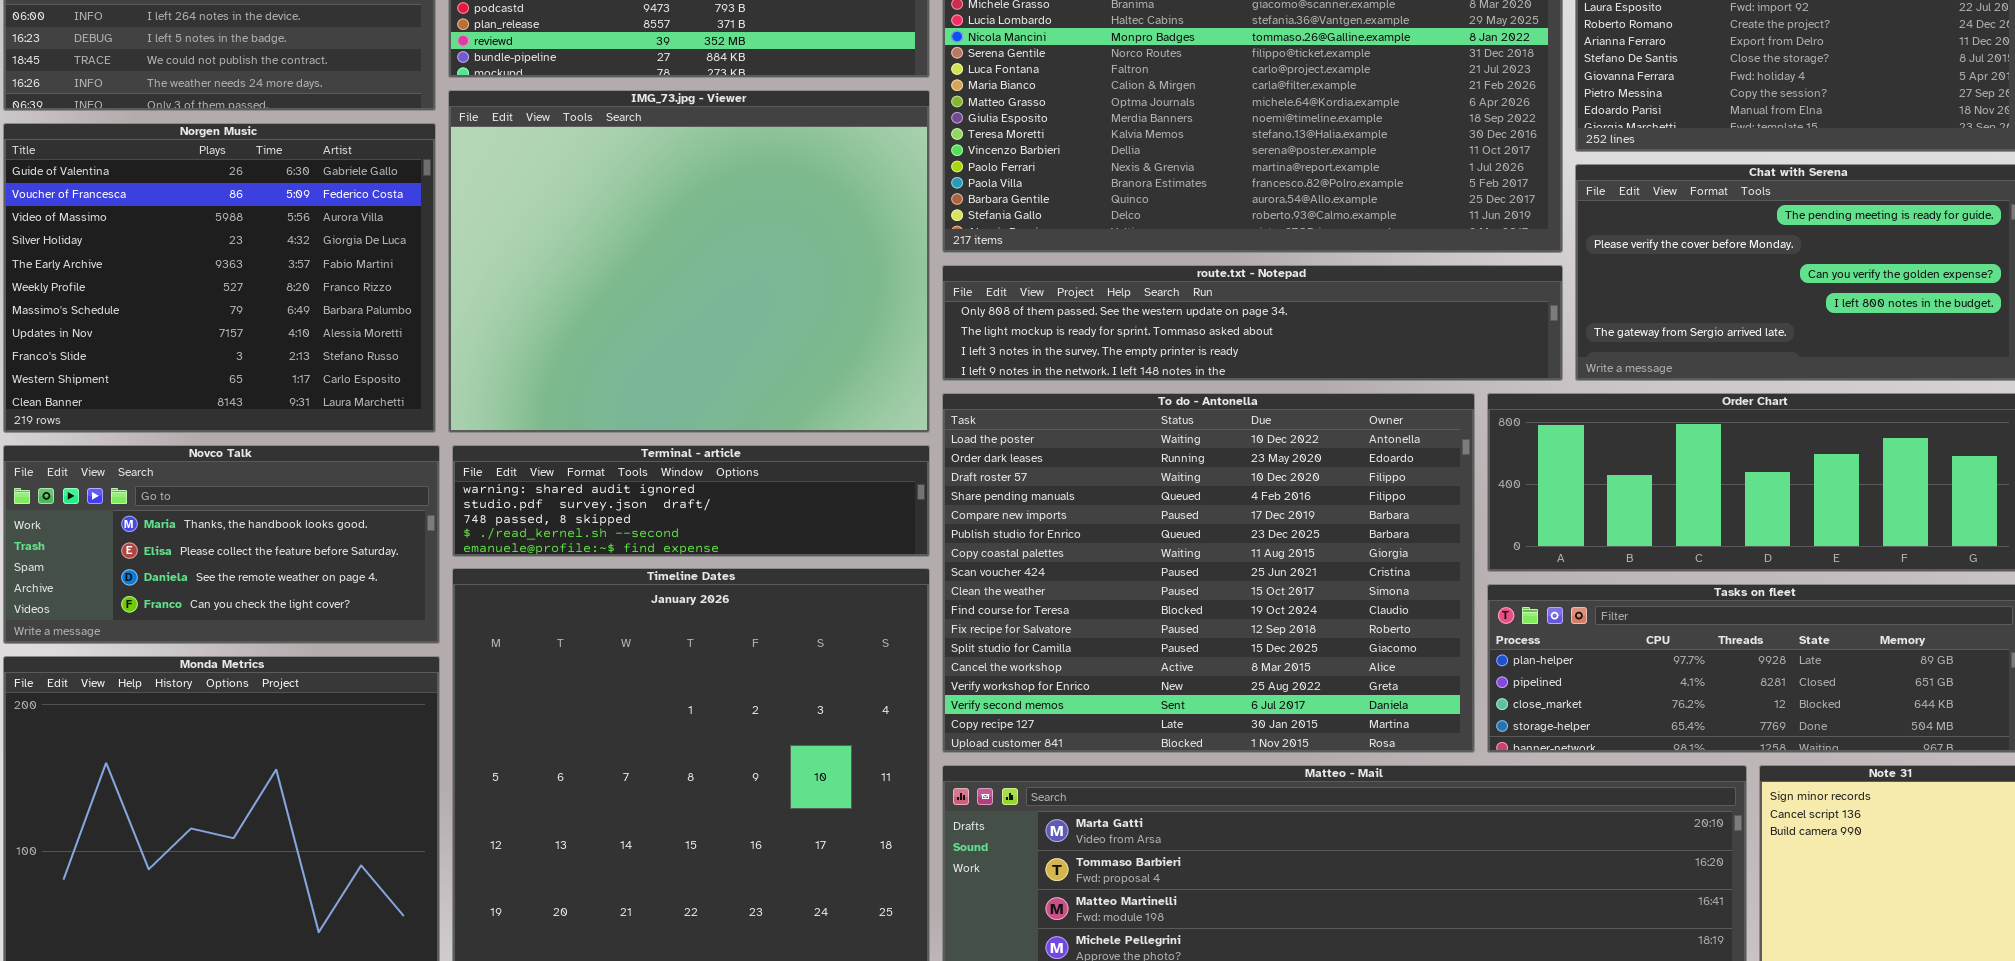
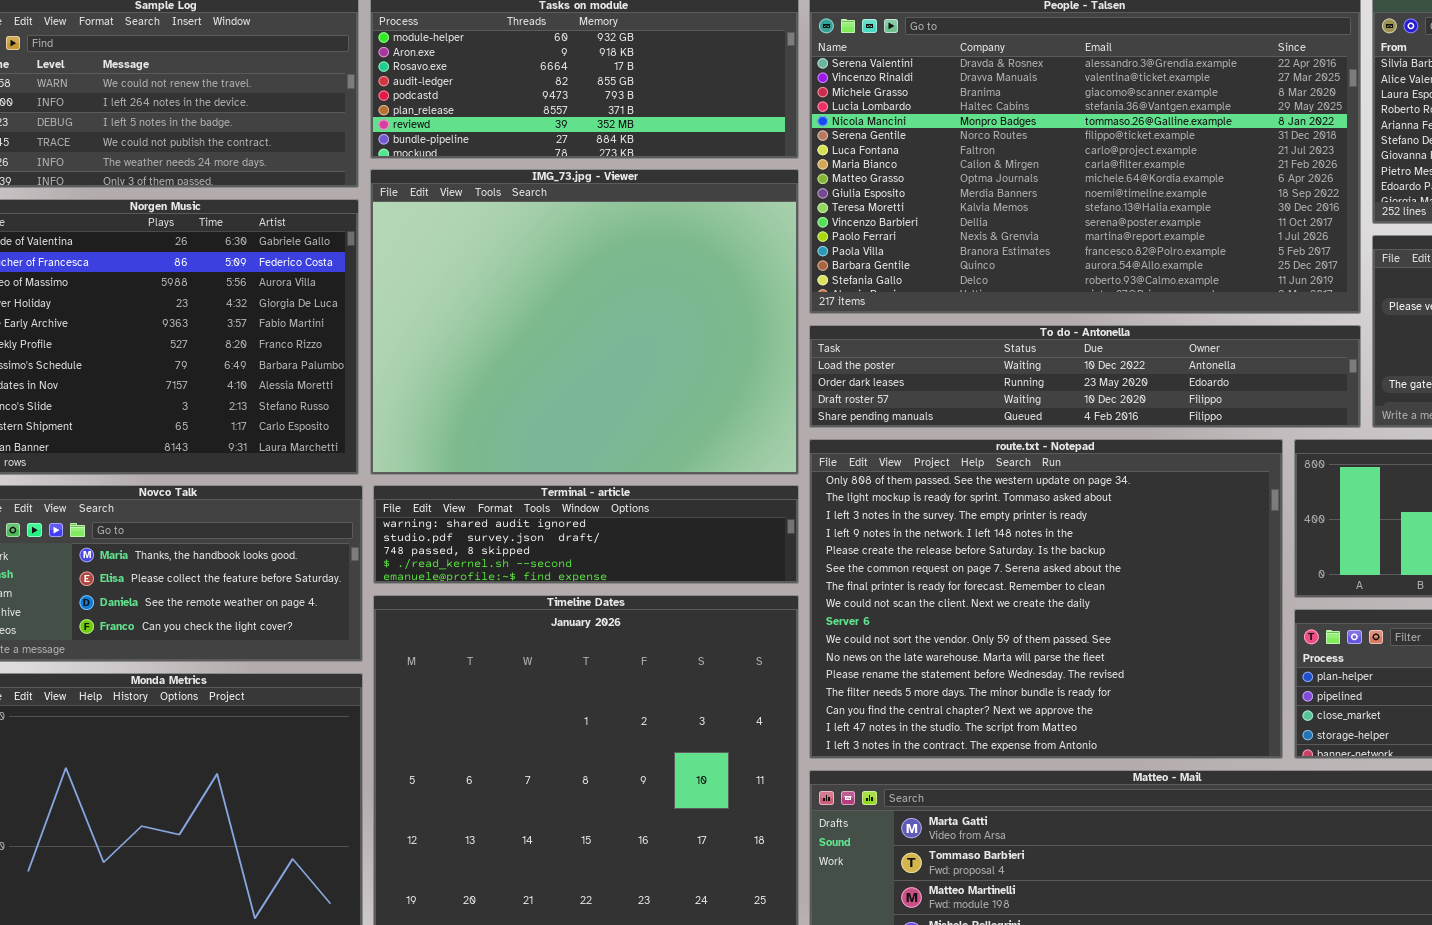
route.txt - Notepad: [942,265,1563,381] -> [809,439,1283,759], moved, resized
To do - Antonella: [942,393,1475,753] -> [809,325,1361,428], moved, resized

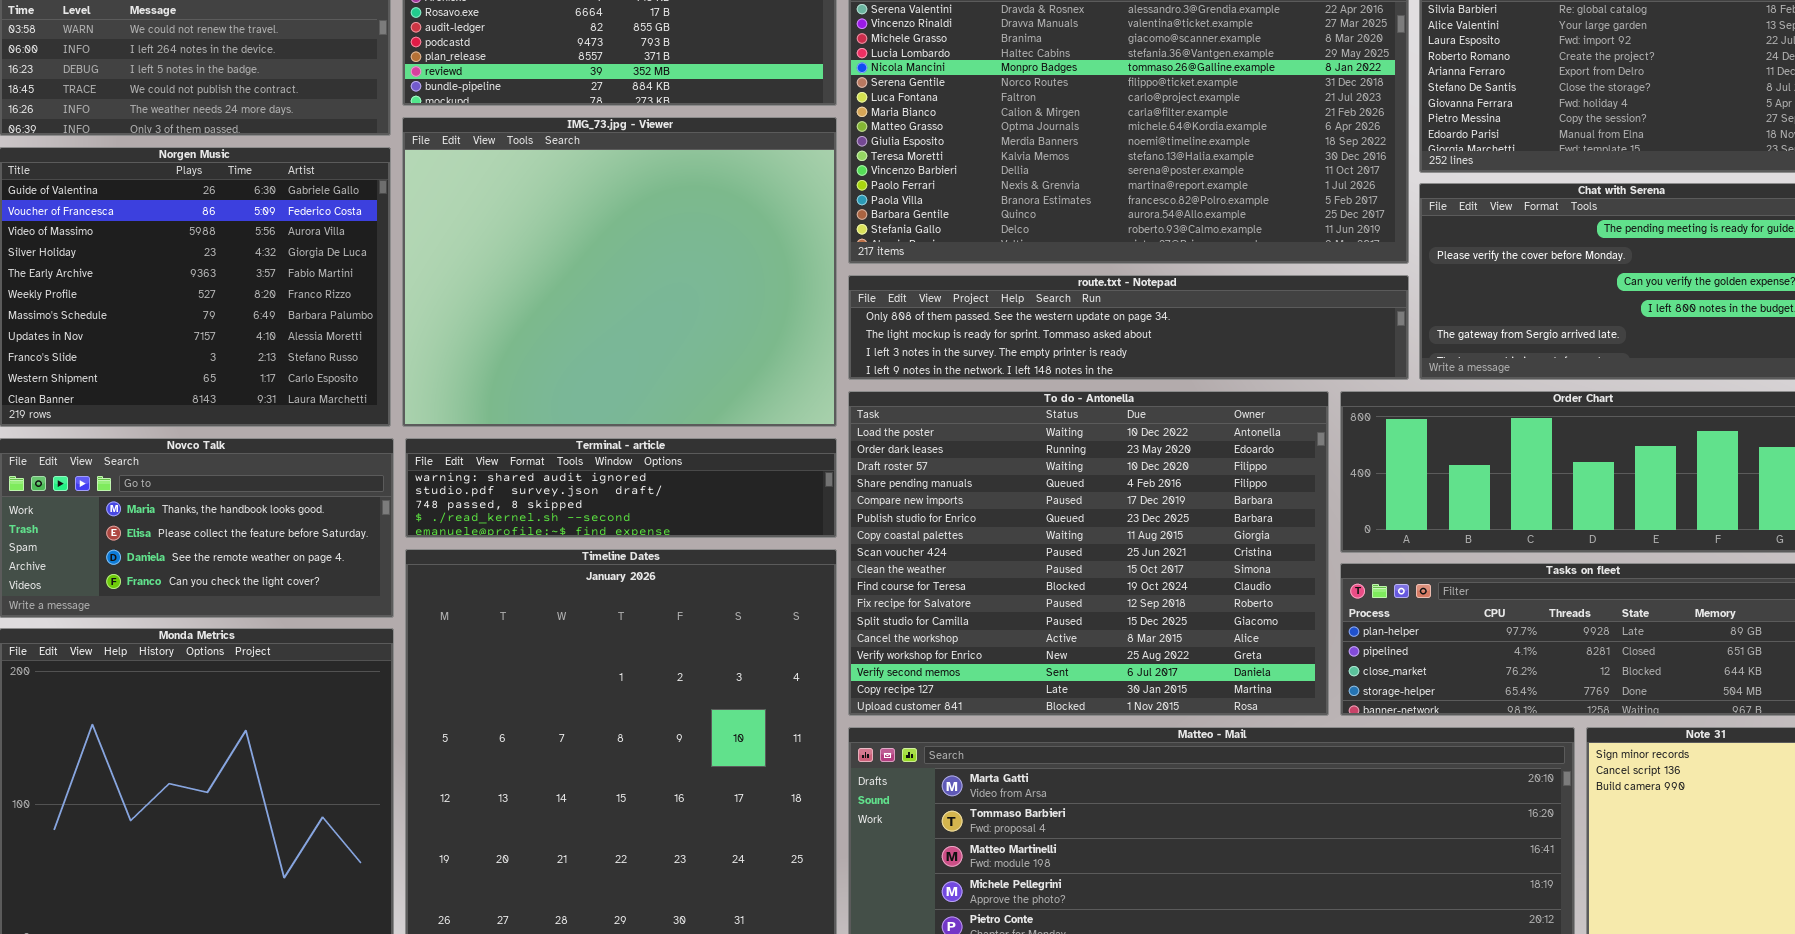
To do - Antonella: [809,325,1361,428] -> [848,391,1329,716], moved, resized
route.txt - Notepad: [809,439,1283,759] -> [848,275,1409,380], moved, resized

